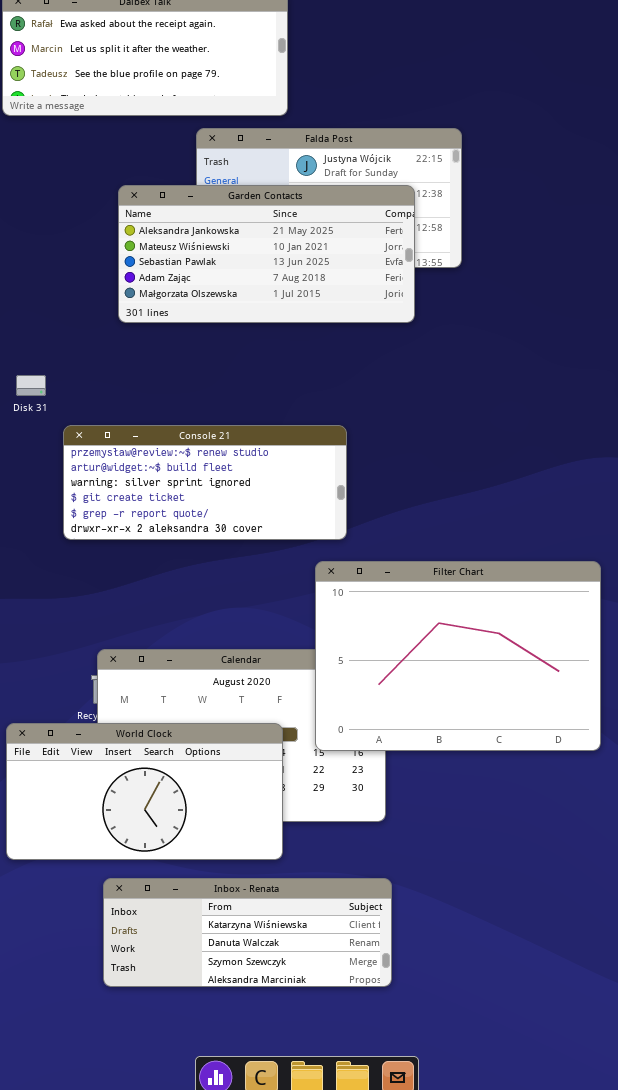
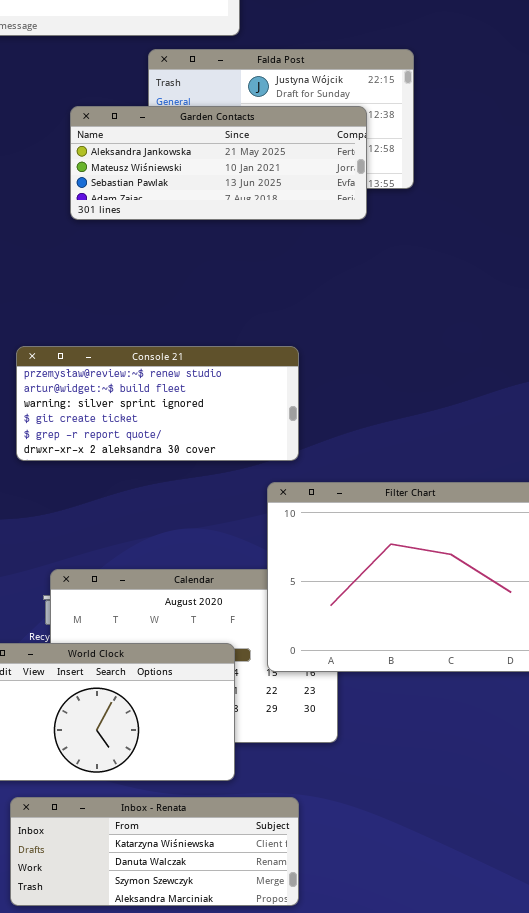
Garden Contacts: [118,185,415,323] -> [70,106,367,220], resized
Inbox - Renata: [103,878,392,987] -> [10,797,299,906], moved

